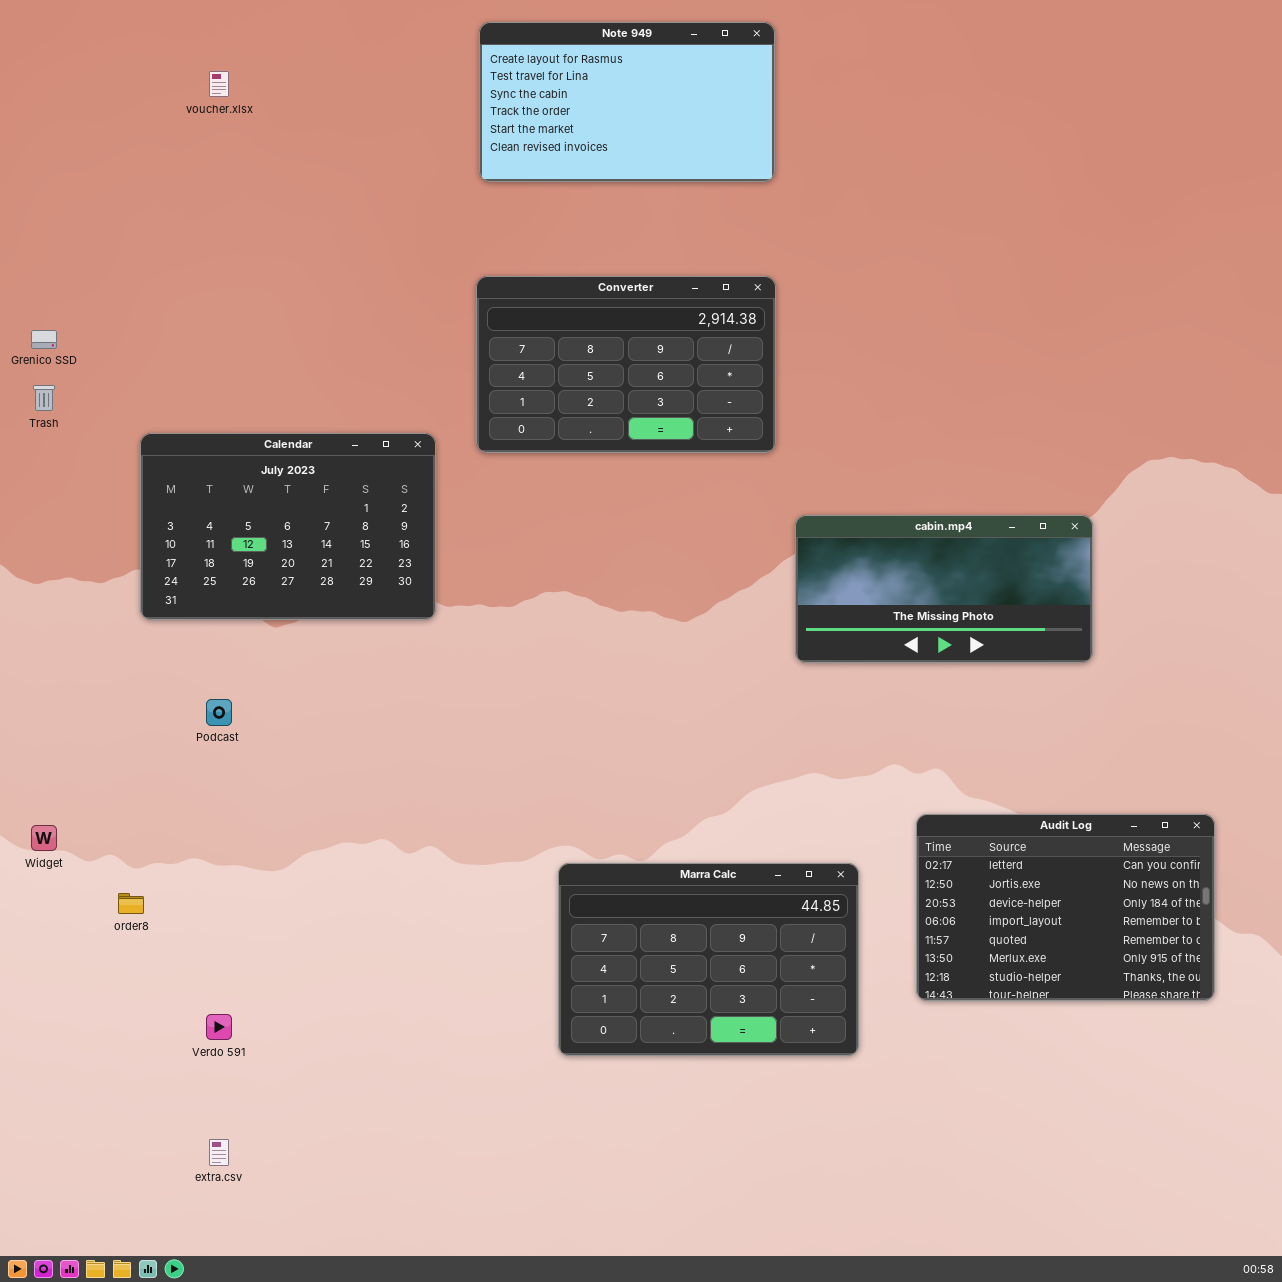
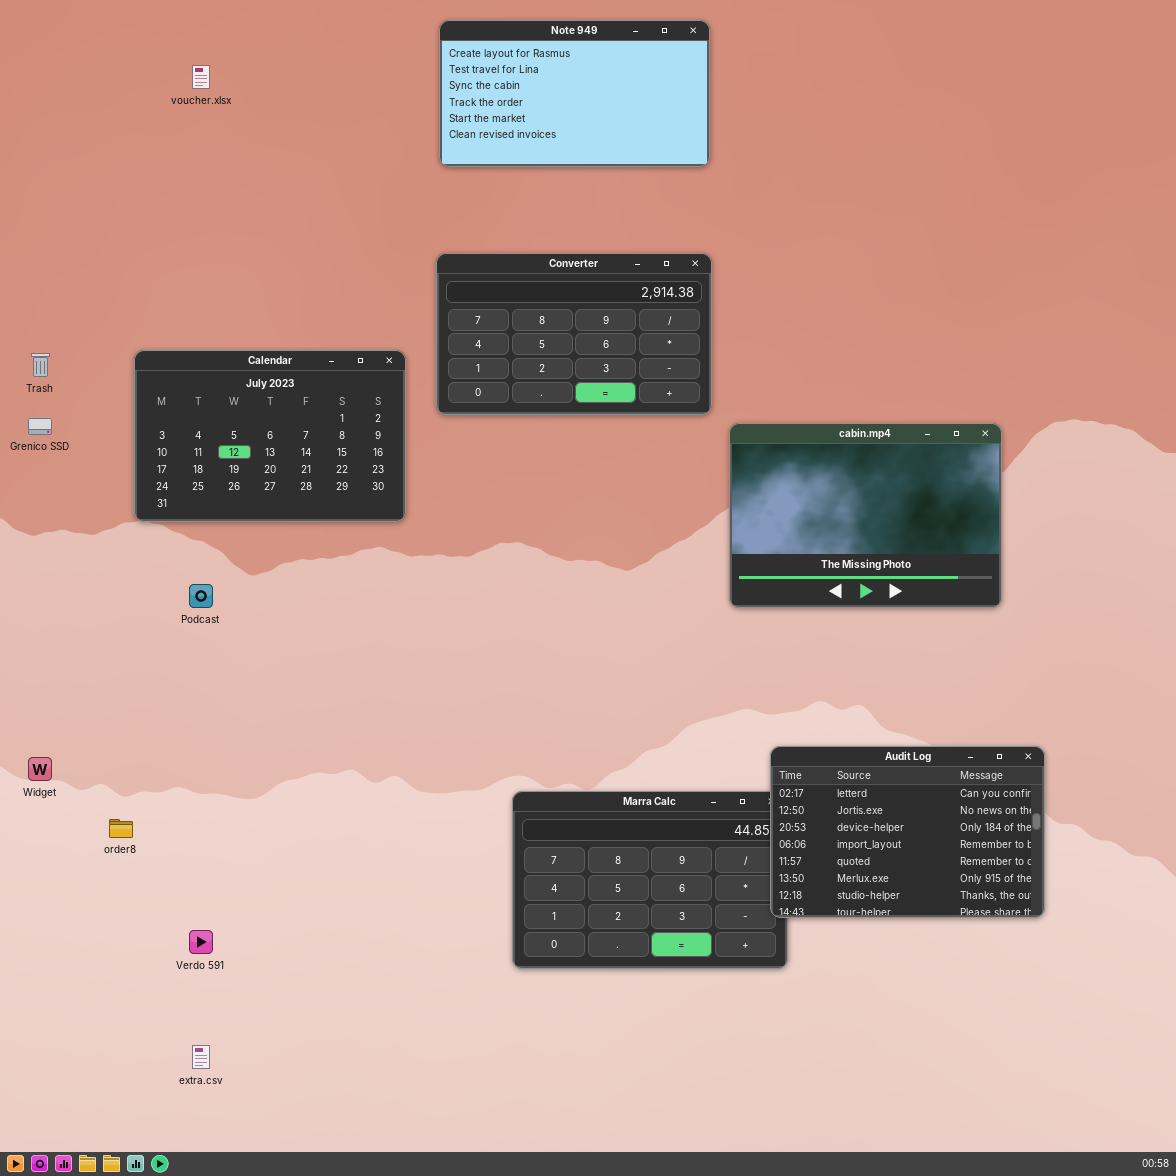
Grenico SSD: [31,330,57,349] -> [28,418,52,435], moved
Calendar: [140,433,436,620] -> [134,350,406,522], moved
cabin.mp4: [795,515,1093,663] -> [729,423,1002,608], resized
Podcast: [206,699,232,726] -> [189,584,213,608], moved
Audit Log: [916,814,1215,1001] -> [770,746,1045,918], moved

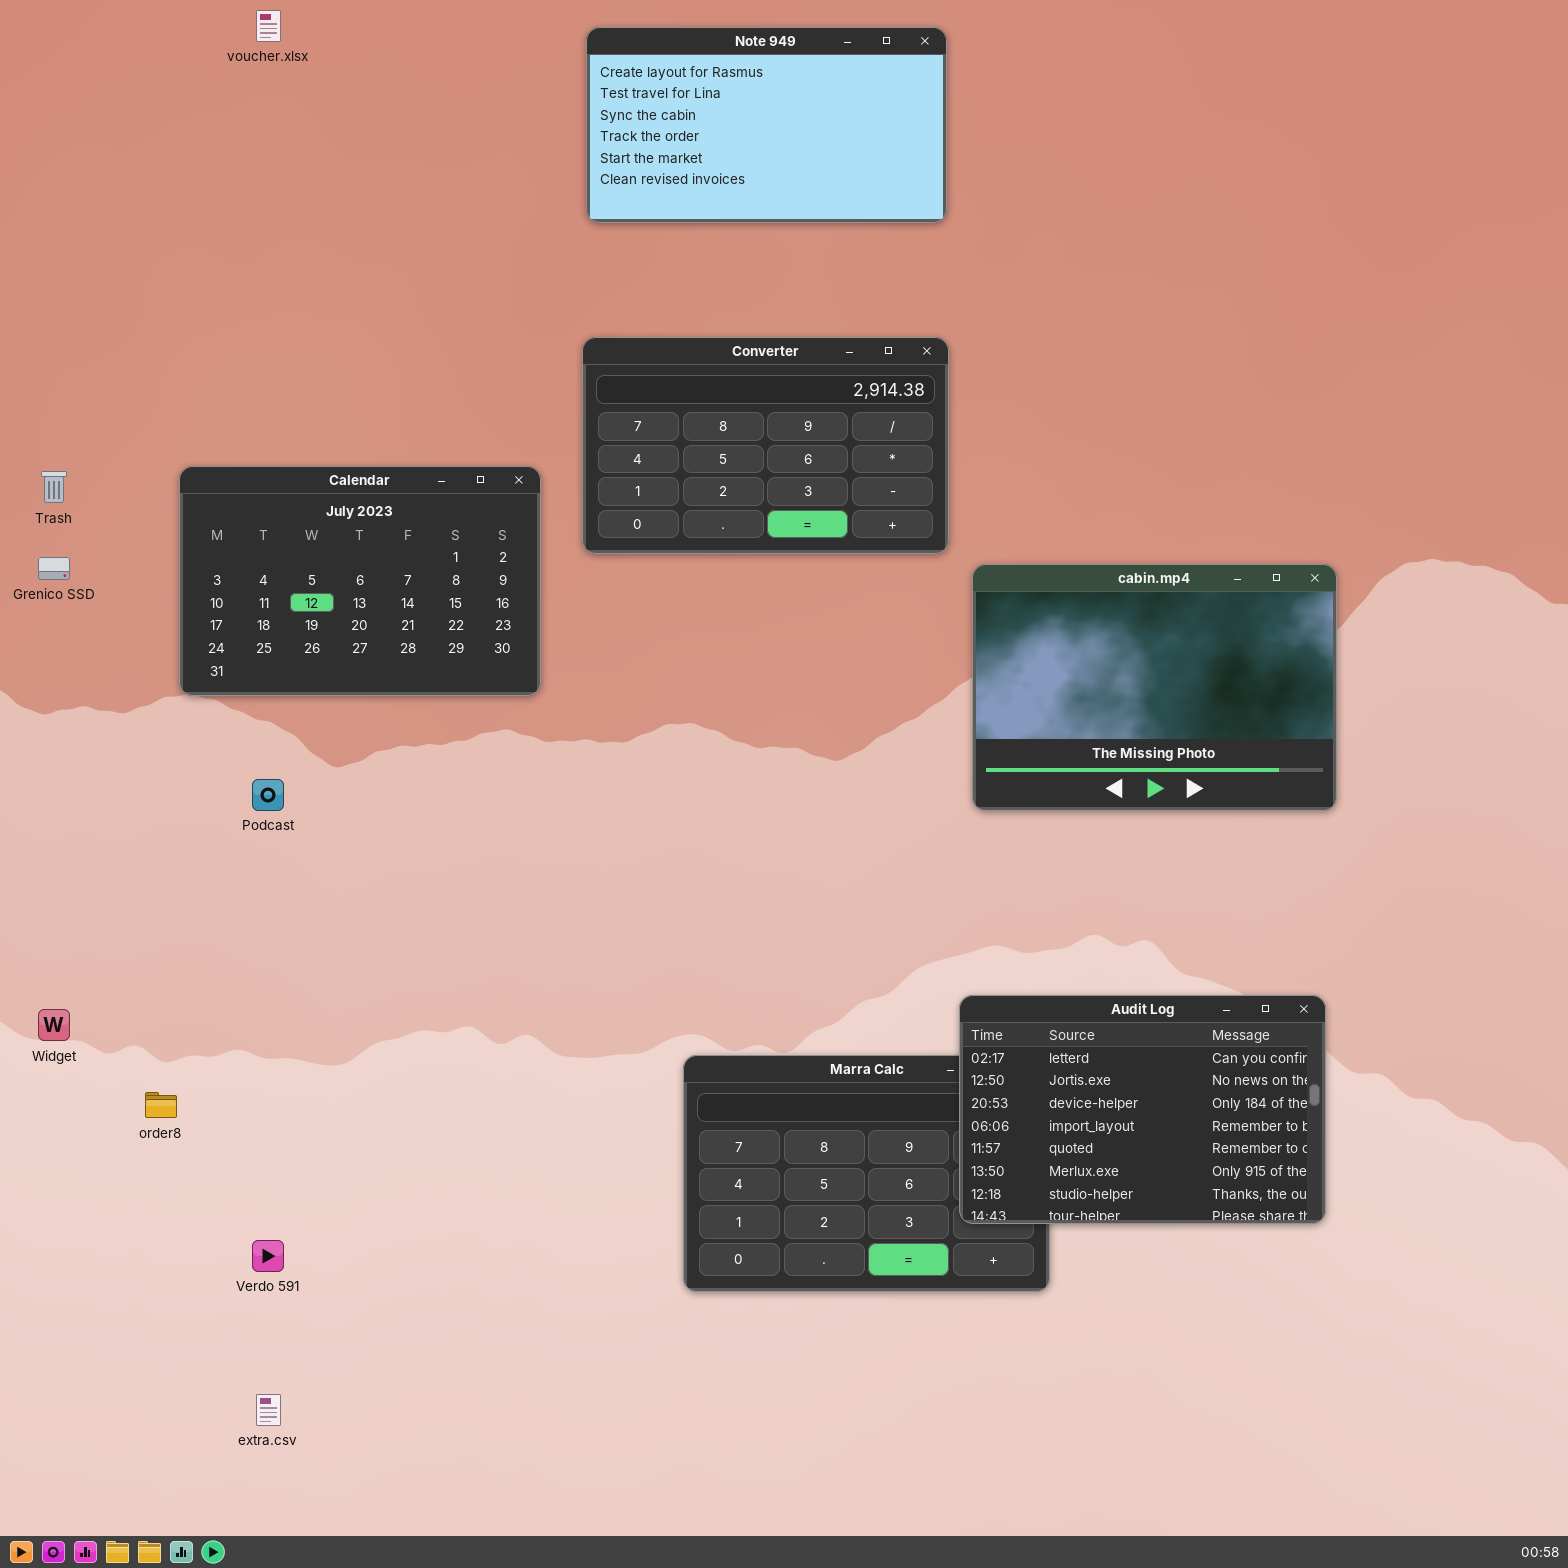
voucher.xlsx: [192,65,210,89] -> [256,10,281,42], moved
Audit Log: [770,746,1045,918] -> [959,995,1326,1224], moved

